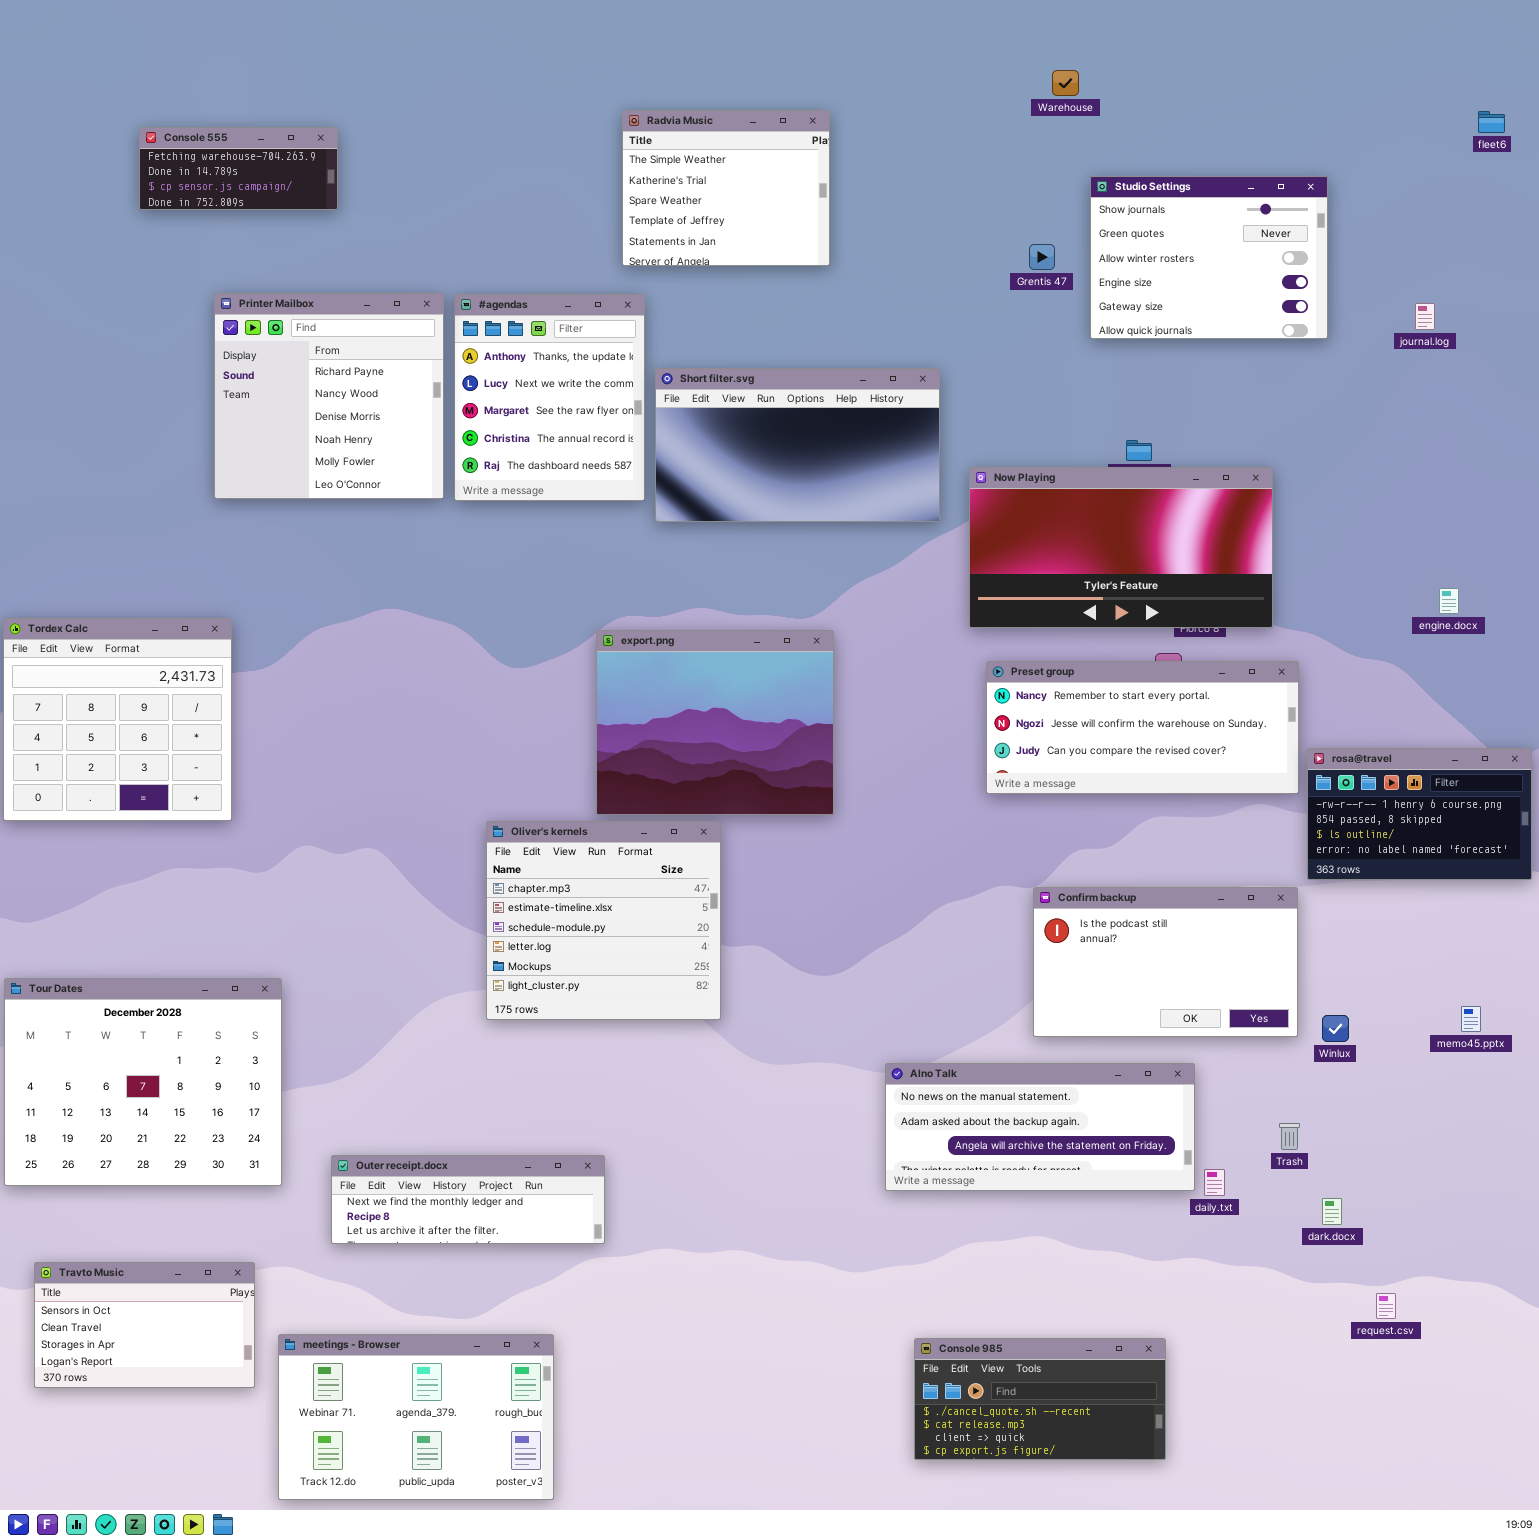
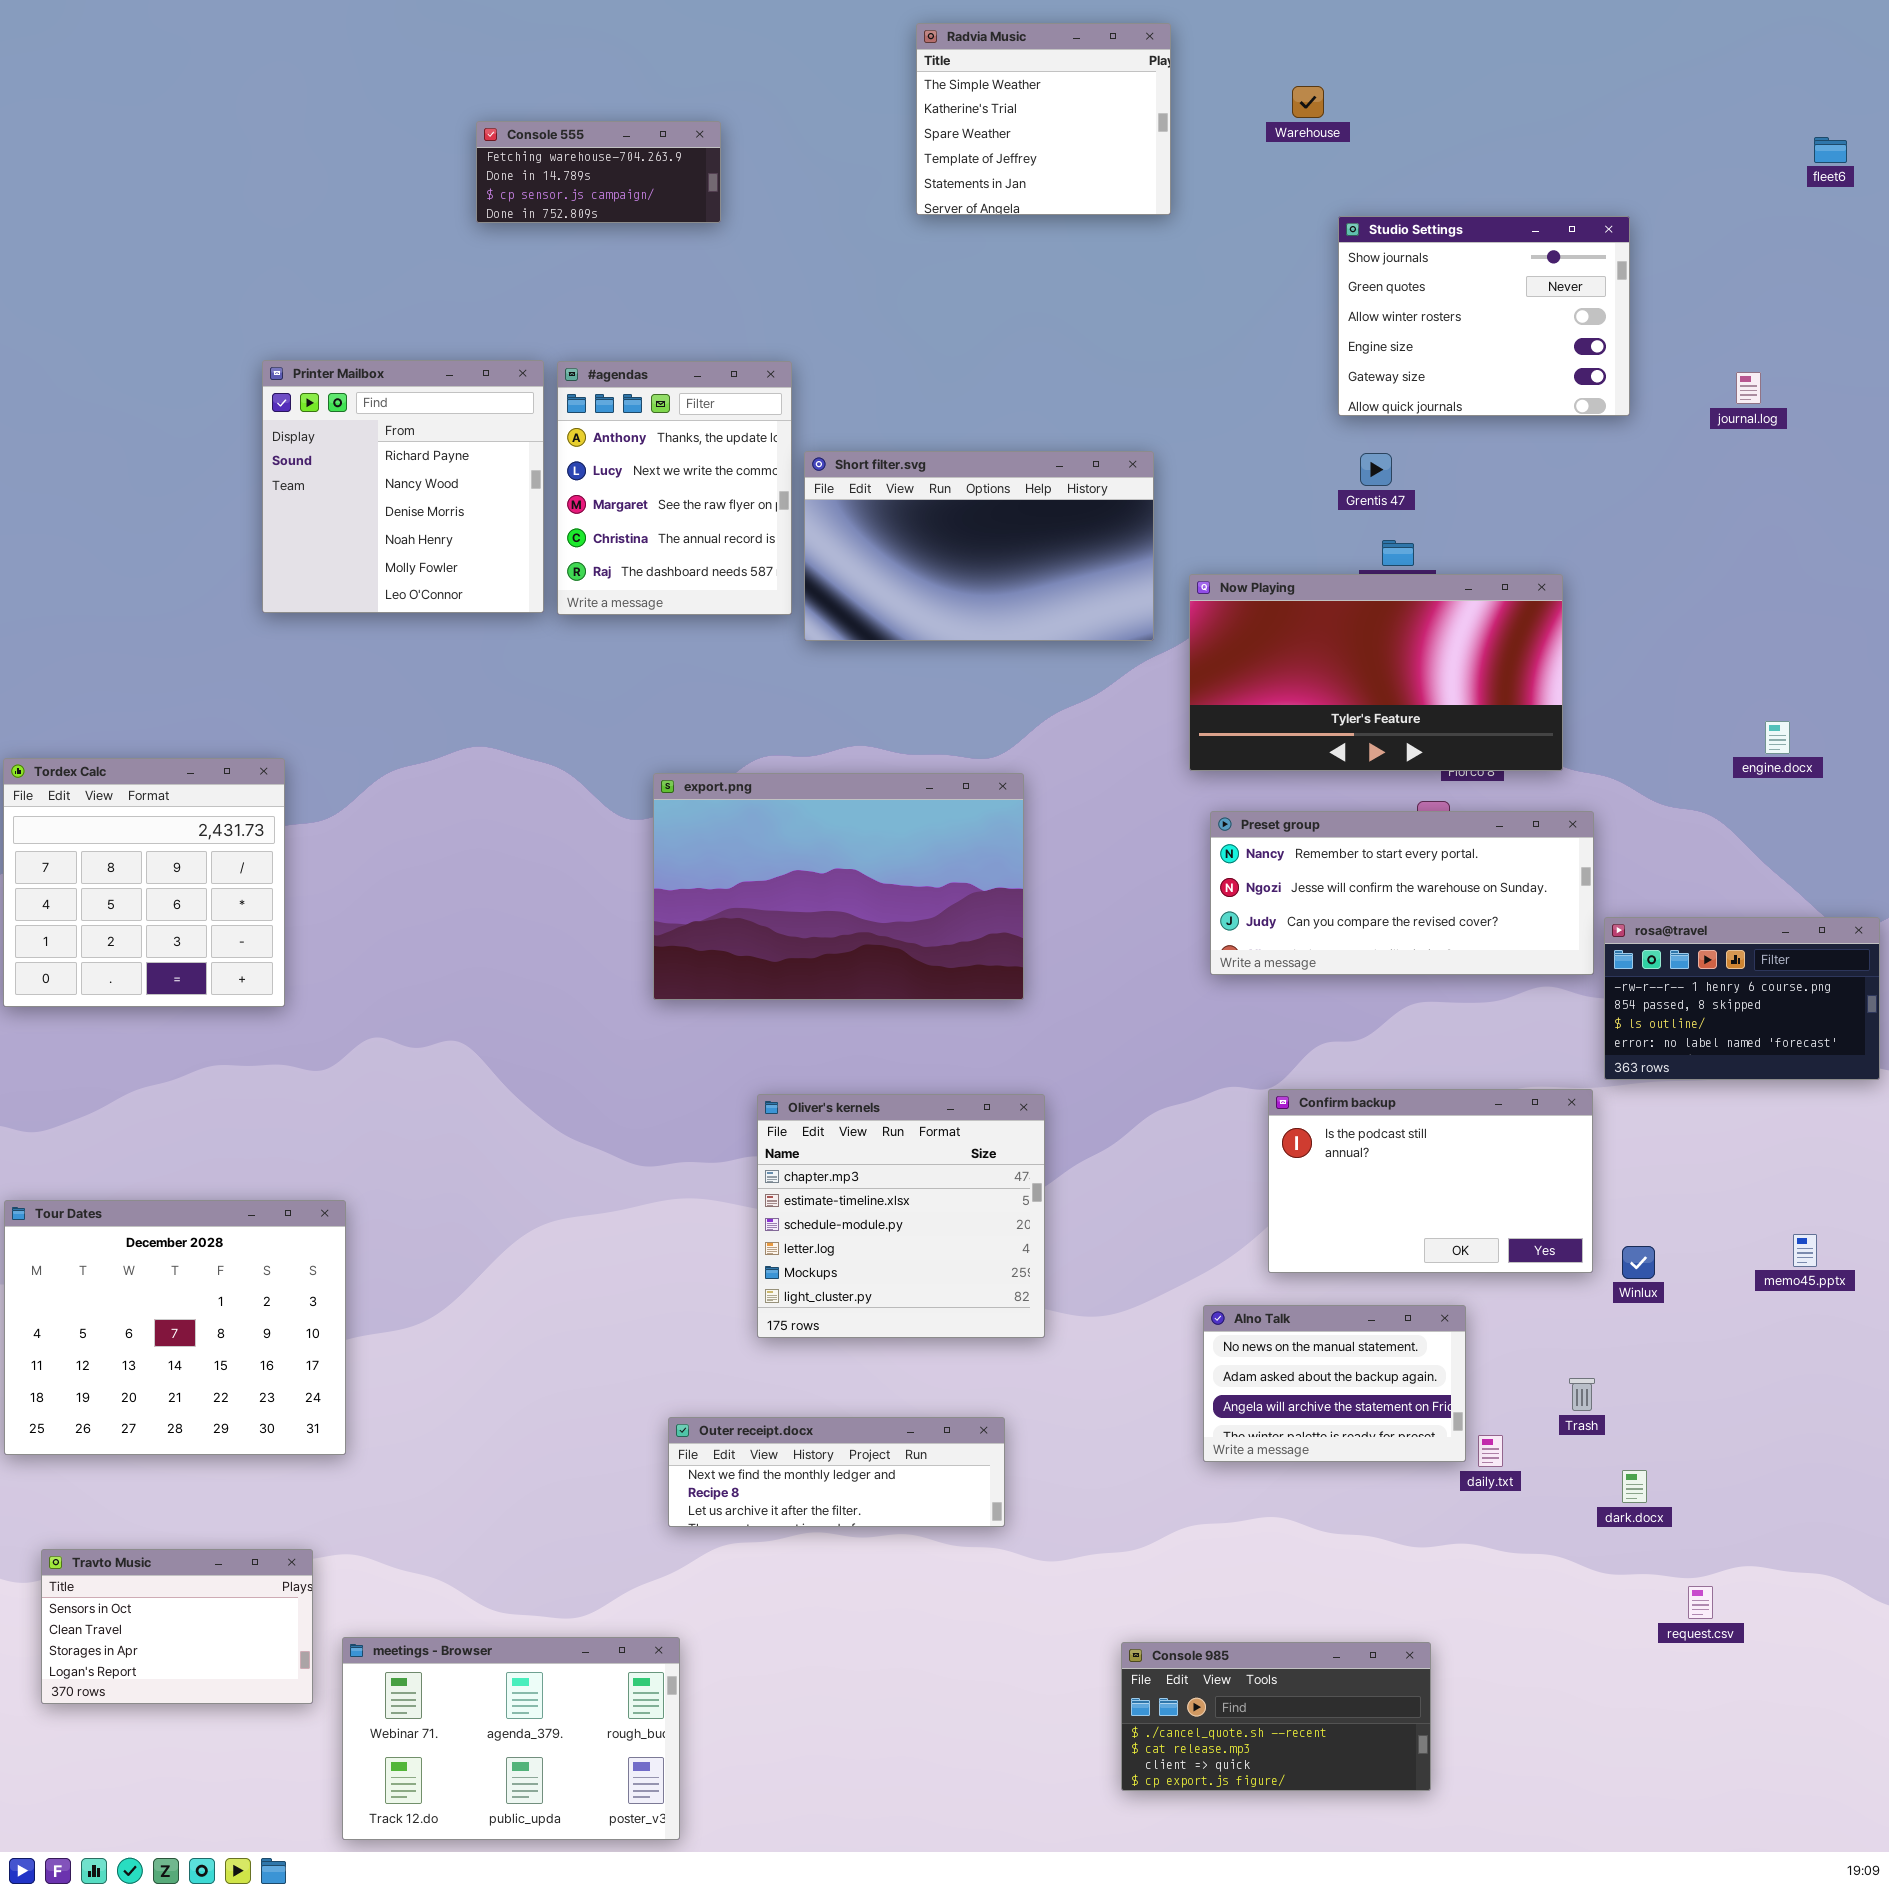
Radvia Music: [622,110,830,266] -> [916,23,1171,215], moved
Console 555: [139,127,338,210] -> [476,121,721,223], moved
Grentis 47: [1029,244,1055,270] -> [1360,453,1392,486], moved
export.png: [596,630,834,815] -> [653,773,1024,1000], resized
Oliver's kernels: [486,821,721,1020] -> [757,1094,1045,1338], moved
Alno Talk: [885,1063,1195,1191] -> [1203,1305,1466,1462], resized
Outer receipt.docx: [331,1155,605,1244] -> [668,1417,1005,1527], moved

